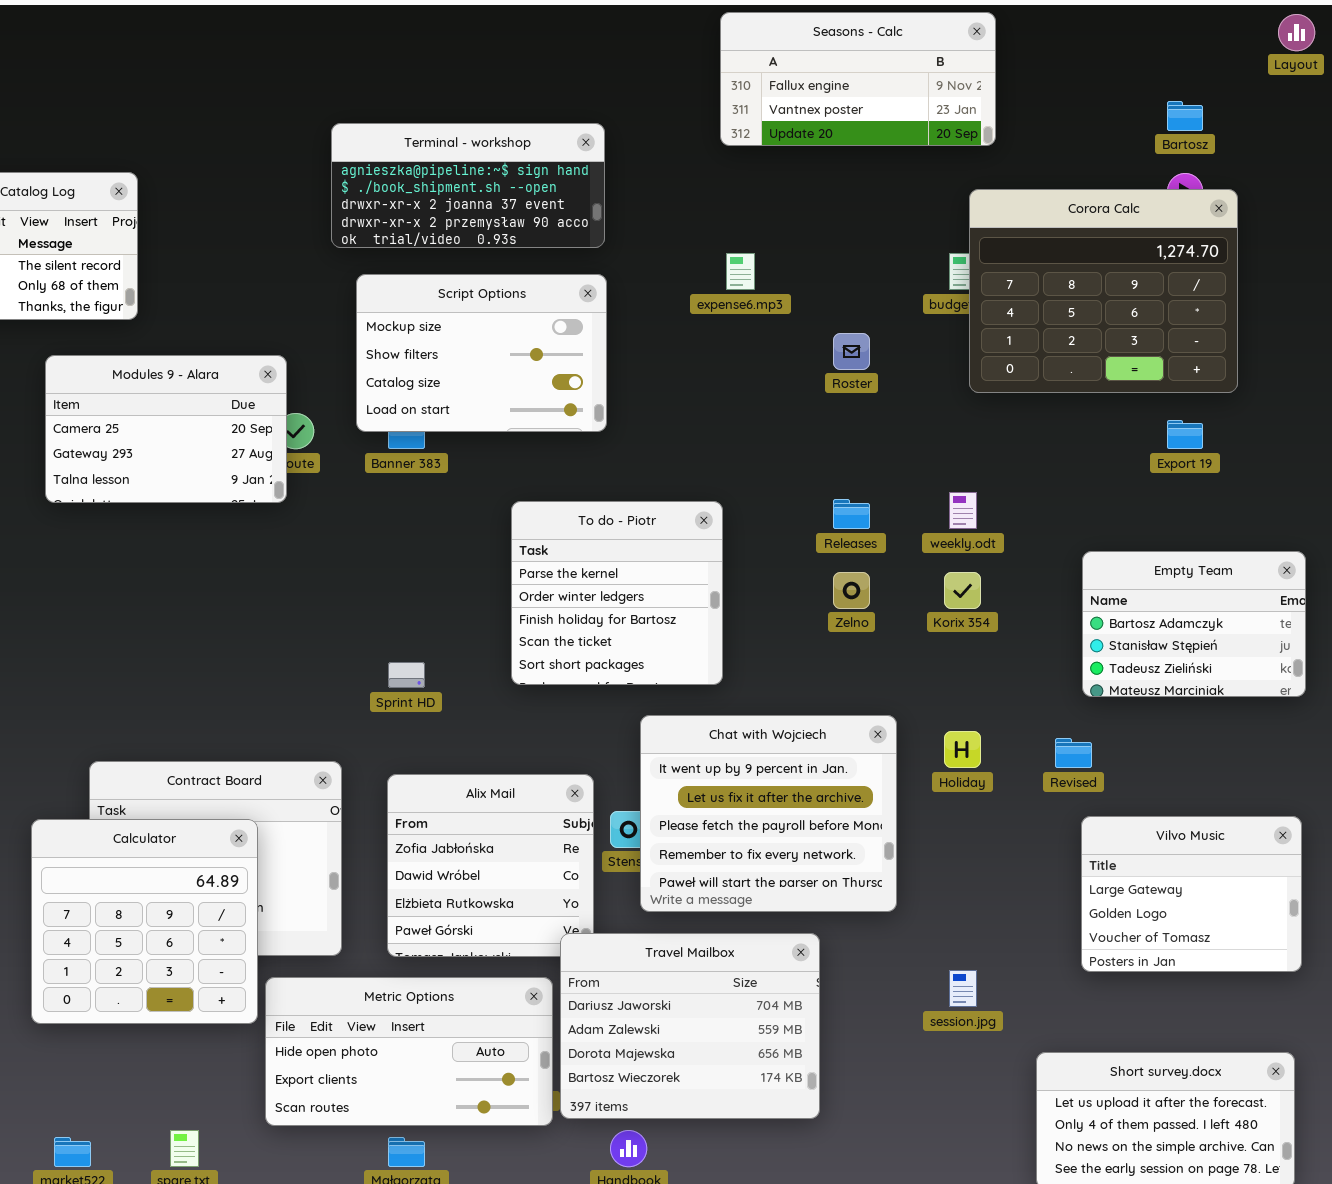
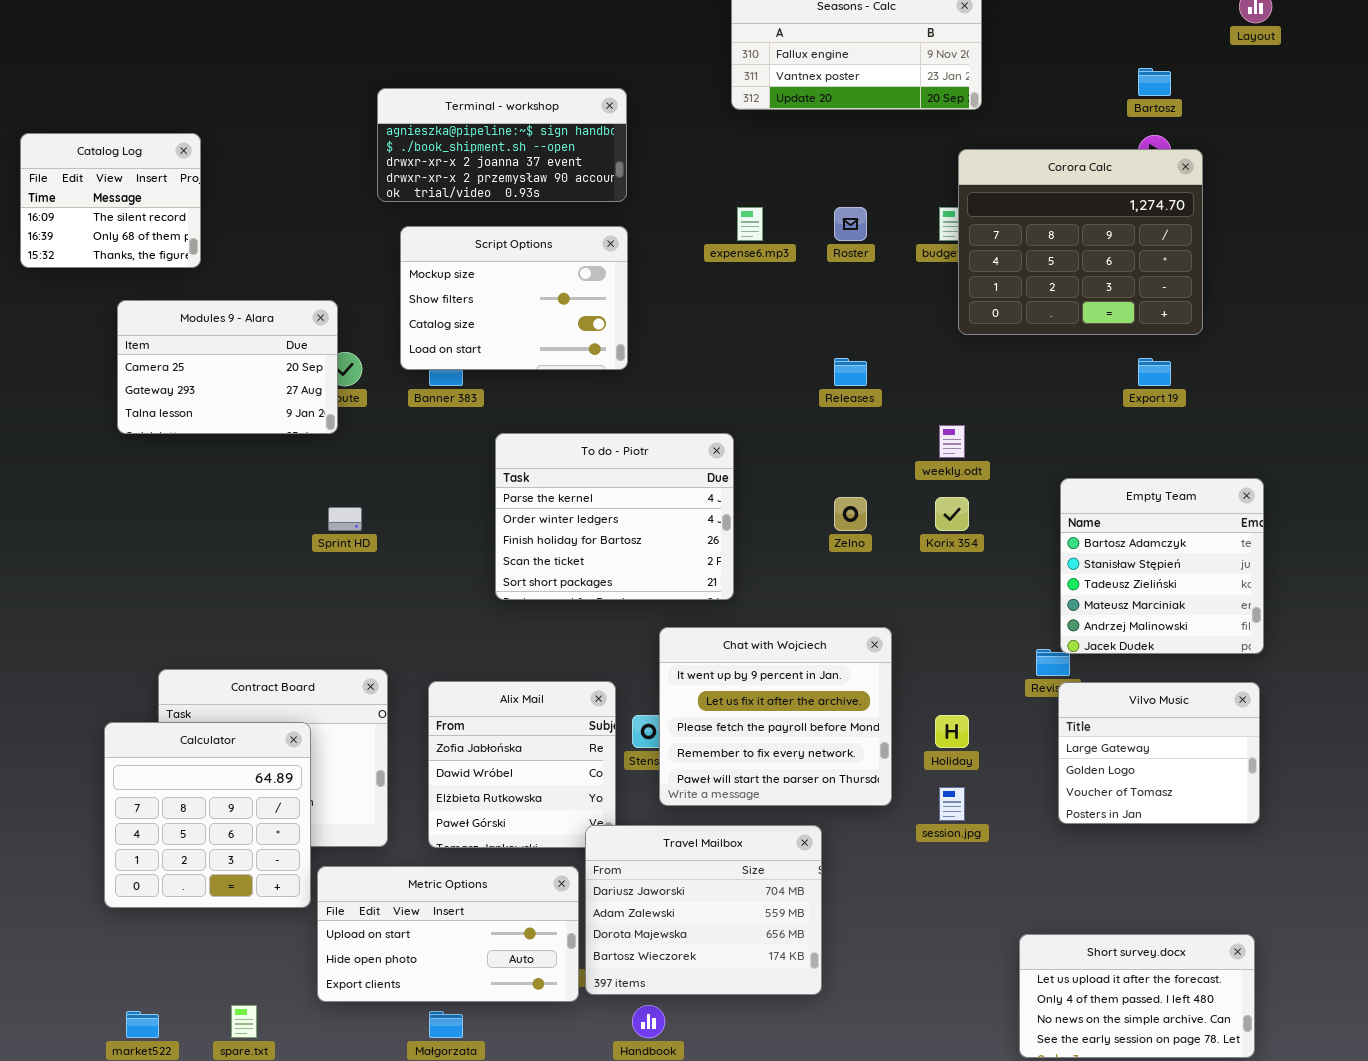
Roster: [833,333,870,370] -> [834,207,867,241], moved
Releases: [833,499,870,529] -> [834,358,867,386], moved
To do - Piotr: [511,501,723,685] -> [495,433,734,600], resized
Empty Team: [1082,551,1306,697] -> [1060,478,1264,654], resized
Sprint HD: [388,662,425,688] -> [328,507,362,531], moved
Holiday: [944,731,981,768] -> [935,715,969,748], moved
Vilvo Music: [1081,816,1302,972] -> [1058,682,1260,824], moved
session.jpg: [949,970,977,1007] -> [939,787,965,821], moved
Metric Options: [265,977,553,1126] -> [317,866,579,1002], scrolled up 1 row

